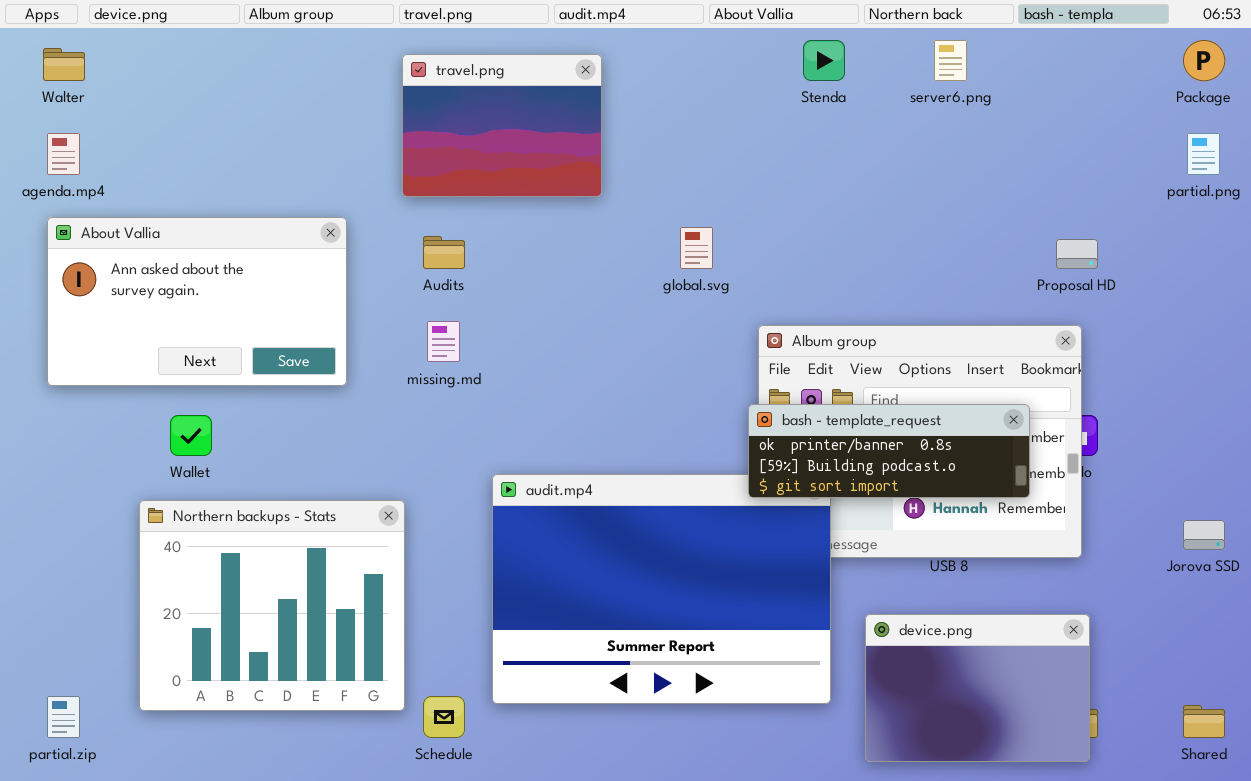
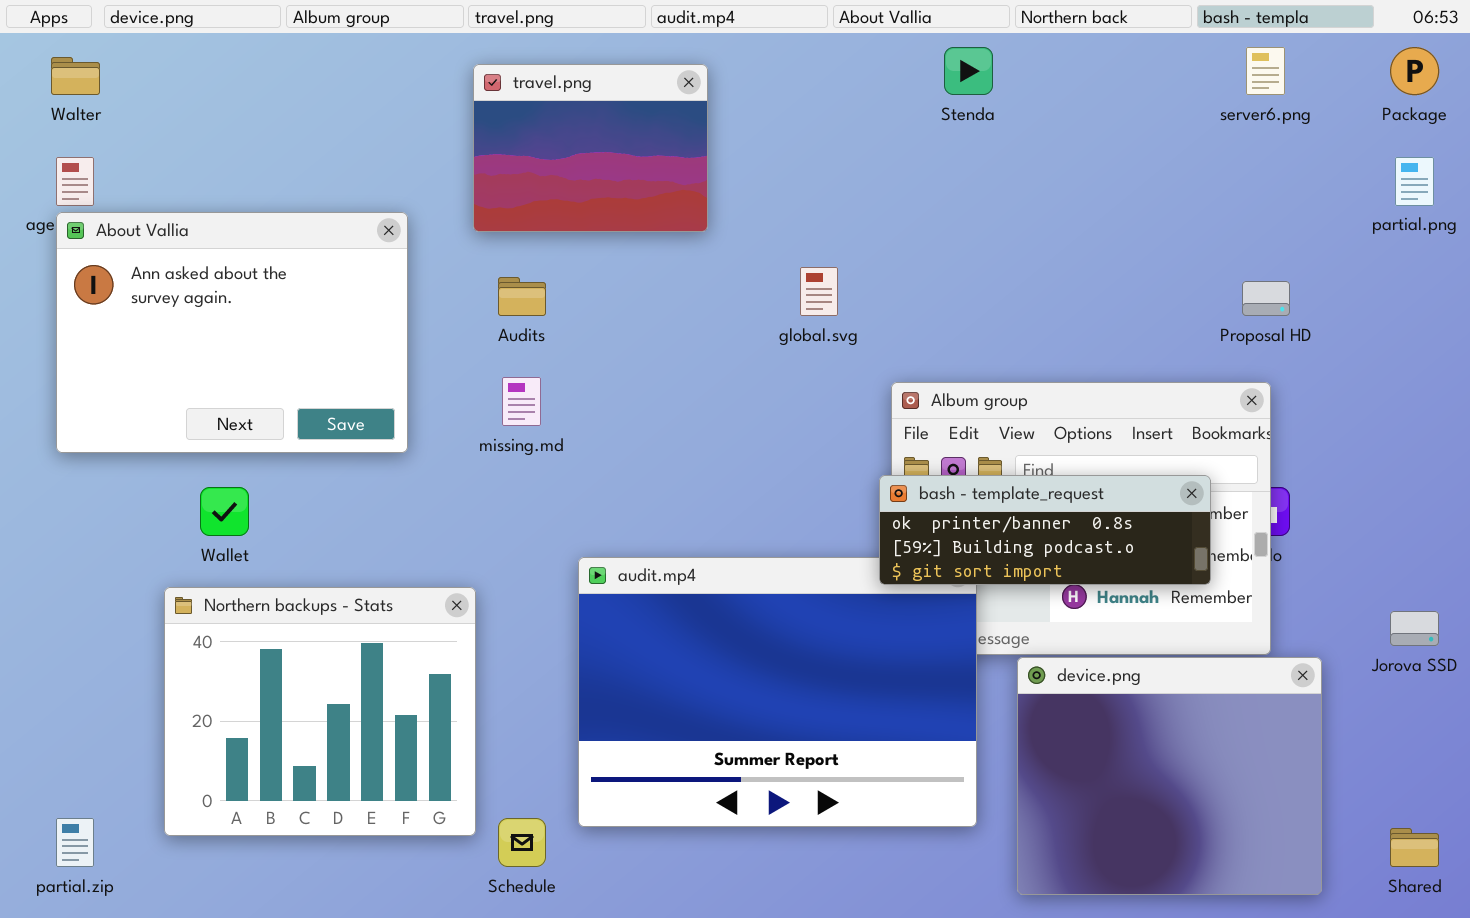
server6.png: [934,40,967,81] -> [1246,47,1285,95], moved
About Vallia: [47,217,347,386] -> [56,212,408,453], resized
device.png: [865,614,1090,762] -> [1017,657,1322,895], resized

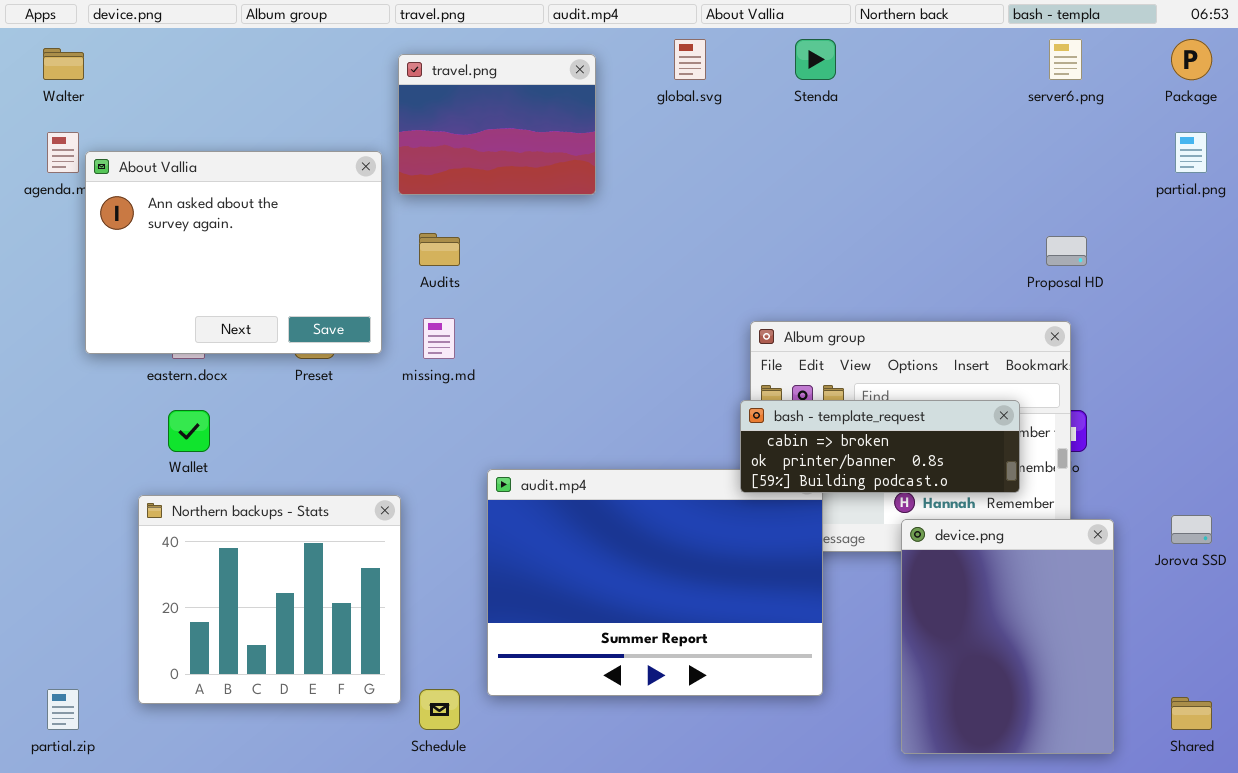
About Vallia: [56,212,408,453] -> [85,151,382,354], moved
global.svg: [800,267,838,316] -> [674,39,706,80], moved
bash - template_request: [879,475,1211,585] -> [740,400,1020,493], scrolled up 1 row
device.png: [1017,657,1322,895] -> [901,519,1114,754], resized

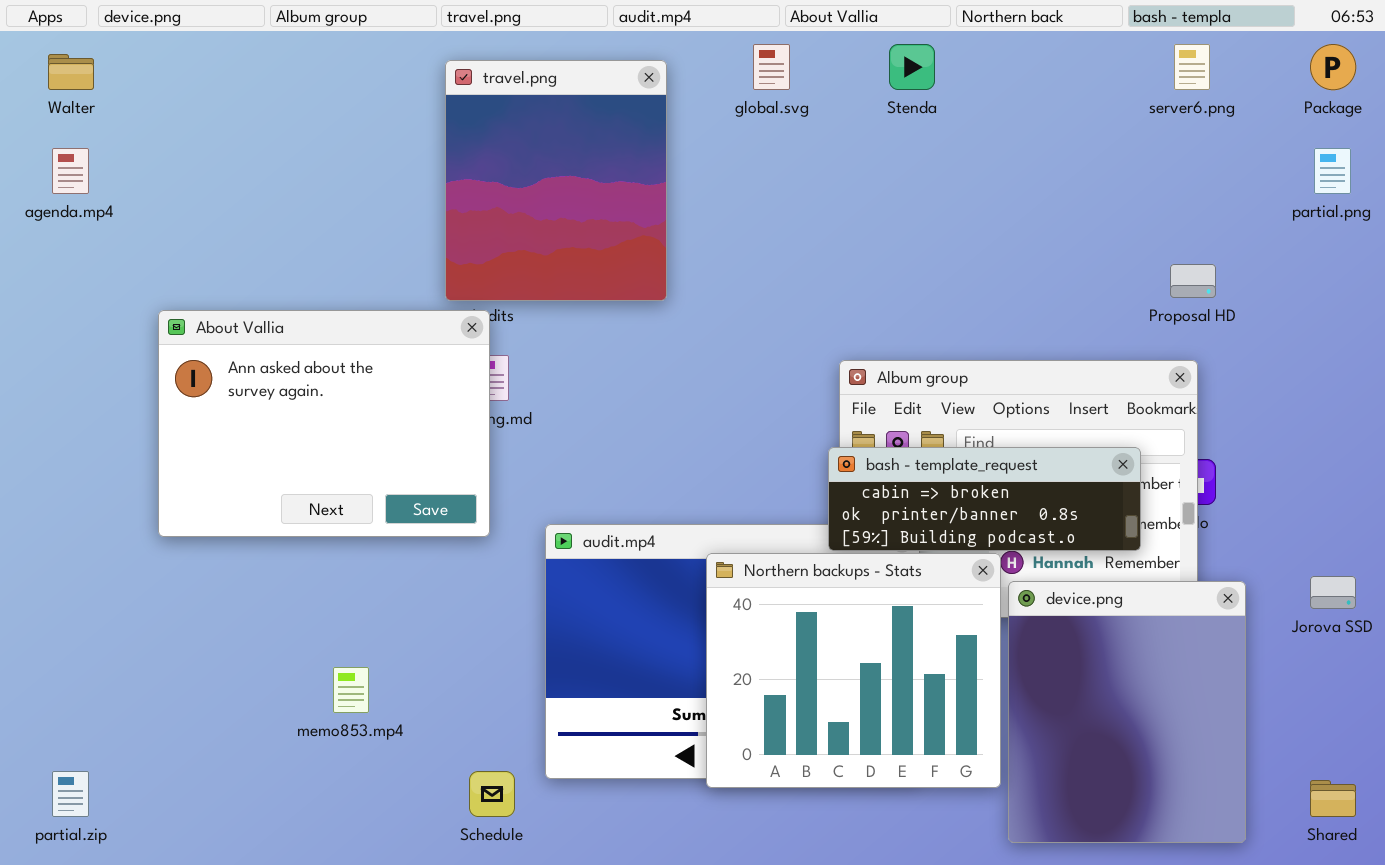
travel.png: [398,54,596,195] -> [445,60,667,301], resized
About Vallia: [85,151,382,354] -> [158,310,490,537], moved
Northern backups - Stats: [138,495,401,704] -> [706,553,1001,788], moved

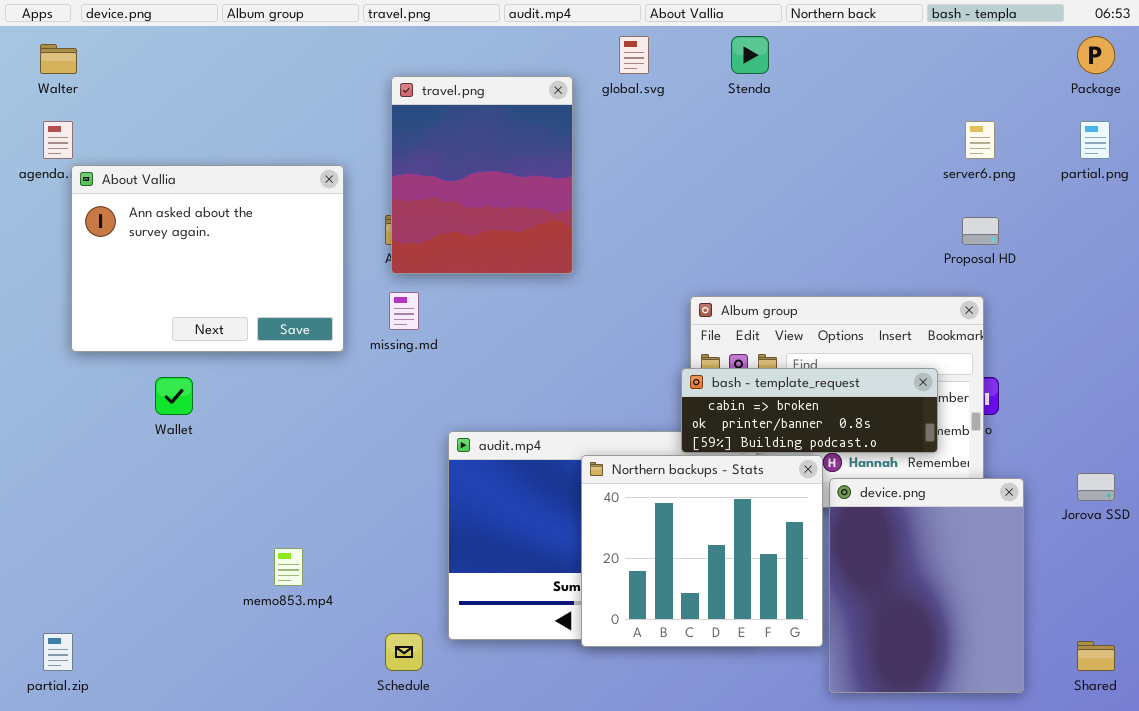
server6.png: [1174,44,1210,90] -> [965,121,995,159], moved
travel.png: [445,60,667,301] -> [391,76,573,274], moved
About Vallia: [158,310,490,537] -> [71,165,344,352], moved

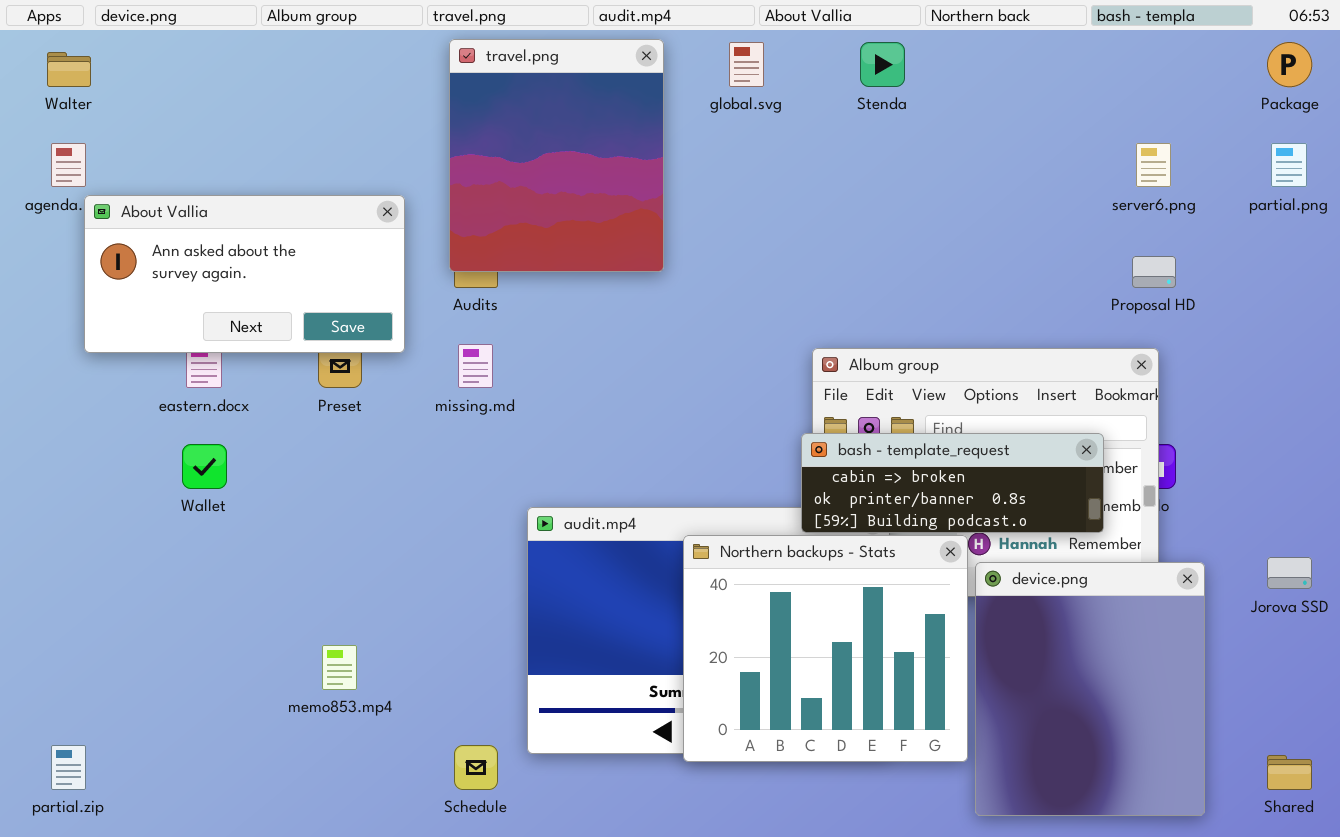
travel.png: [391,76,573,274] -> [449,39,664,272], moved
About Vallia: [71,165,344,352] -> [84,195,405,353], resized

